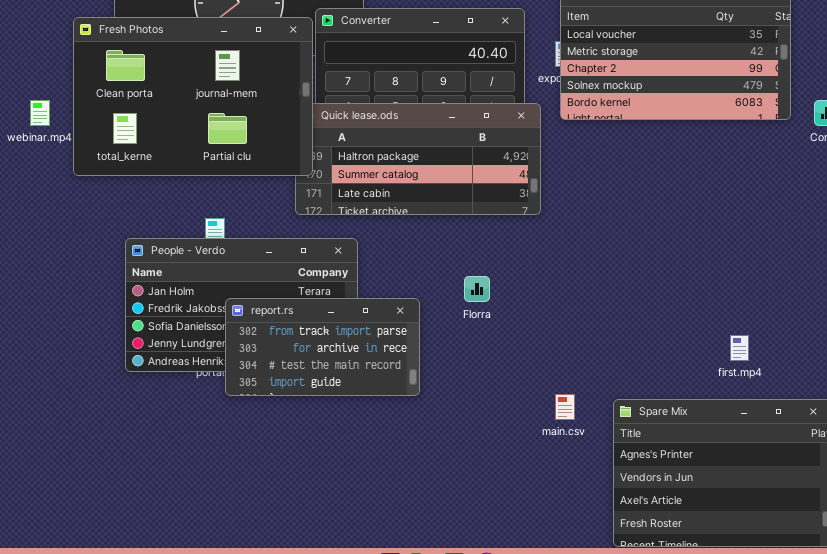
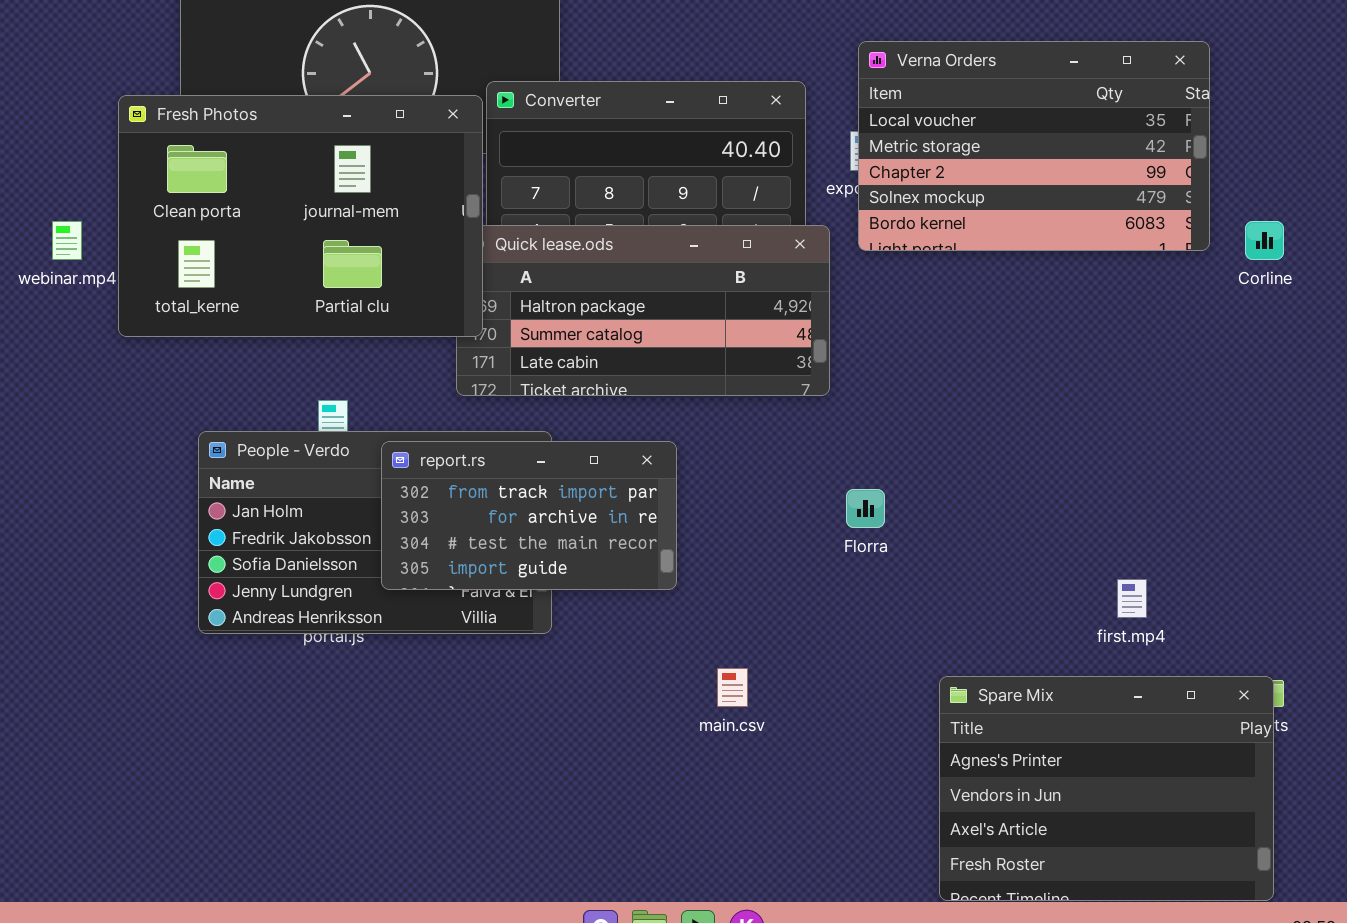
Florra: [464,276,490,302] -> [846,489,885,528], moved
report.rs: [225,298,420,396] -> [381,441,677,590], moved
main.csv: [555,394,575,420] -> [717,668,748,707], moved

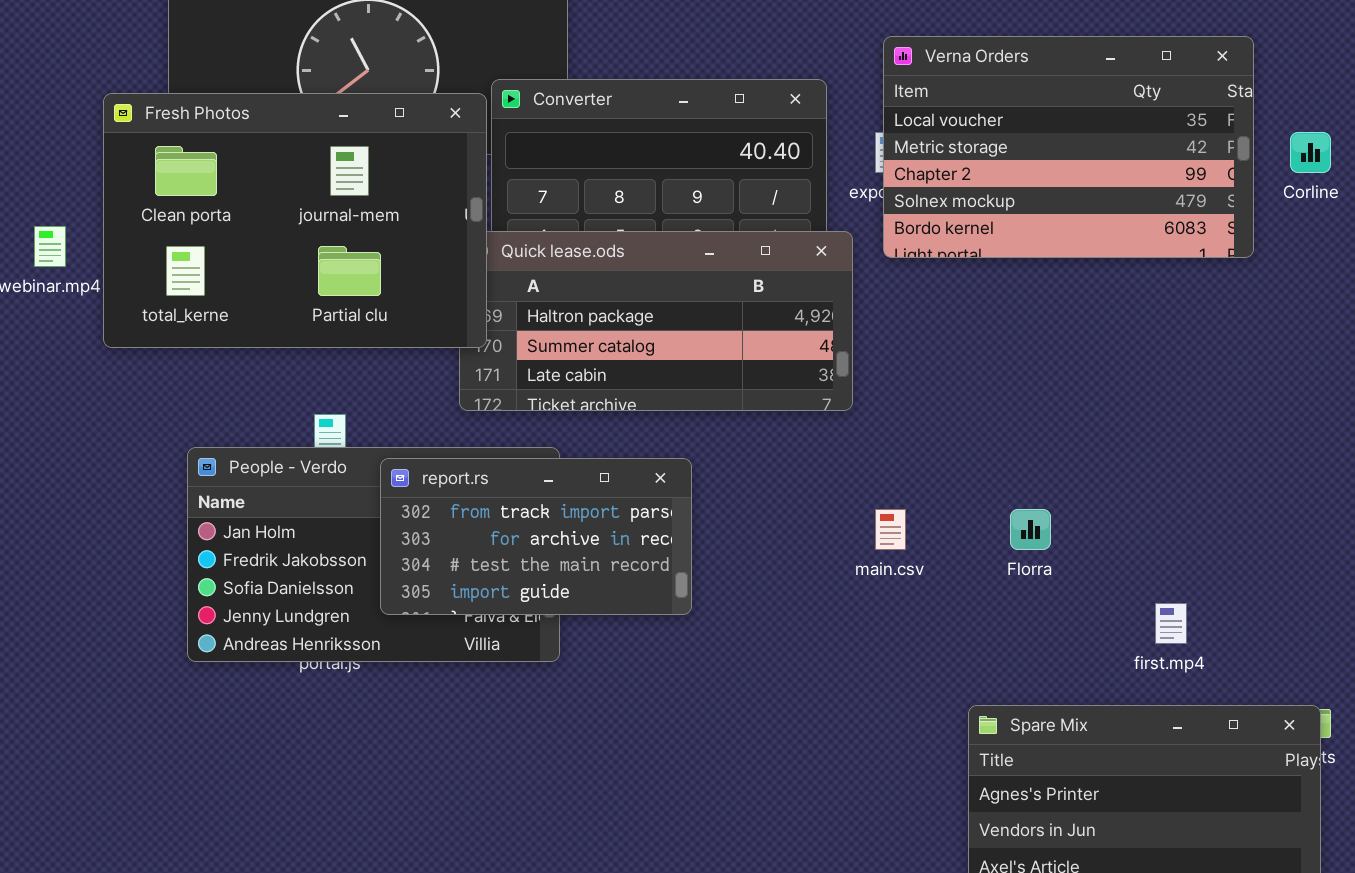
Corline: [1245,221,1284,260] -> [1290,132,1331,173], moved
Florra: [846,489,885,528] -> [1010,509,1051,550], moved
main.csv: [717,668,748,707] -> [875,509,906,550], moved

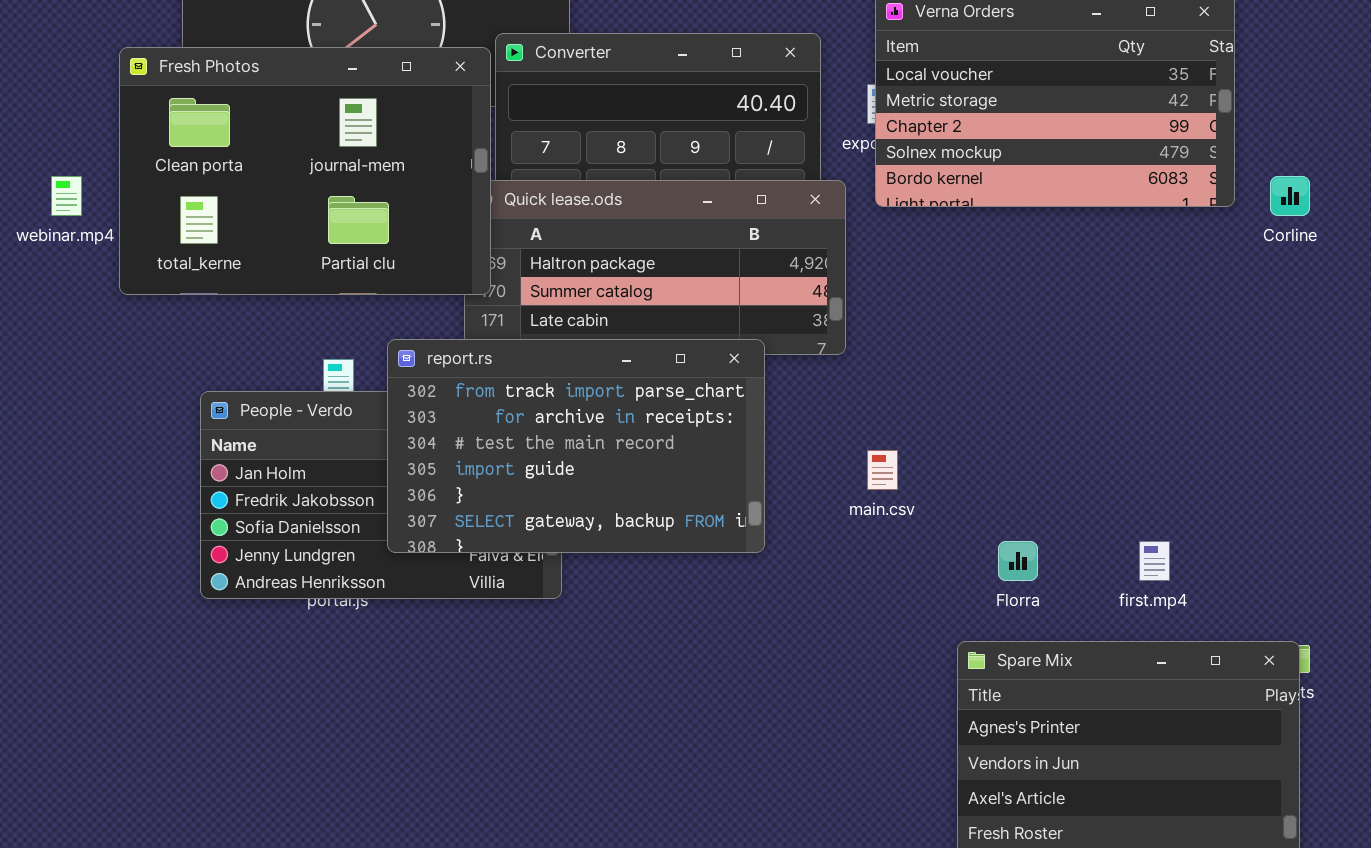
Corline: [1290,132,1331,173] -> [1270,176,1310,216], moved
report.rs: [380,458,692,615] -> [387,339,765,553], resized
Florra: [1010,509,1051,550] -> [998,541,1038,581], moved

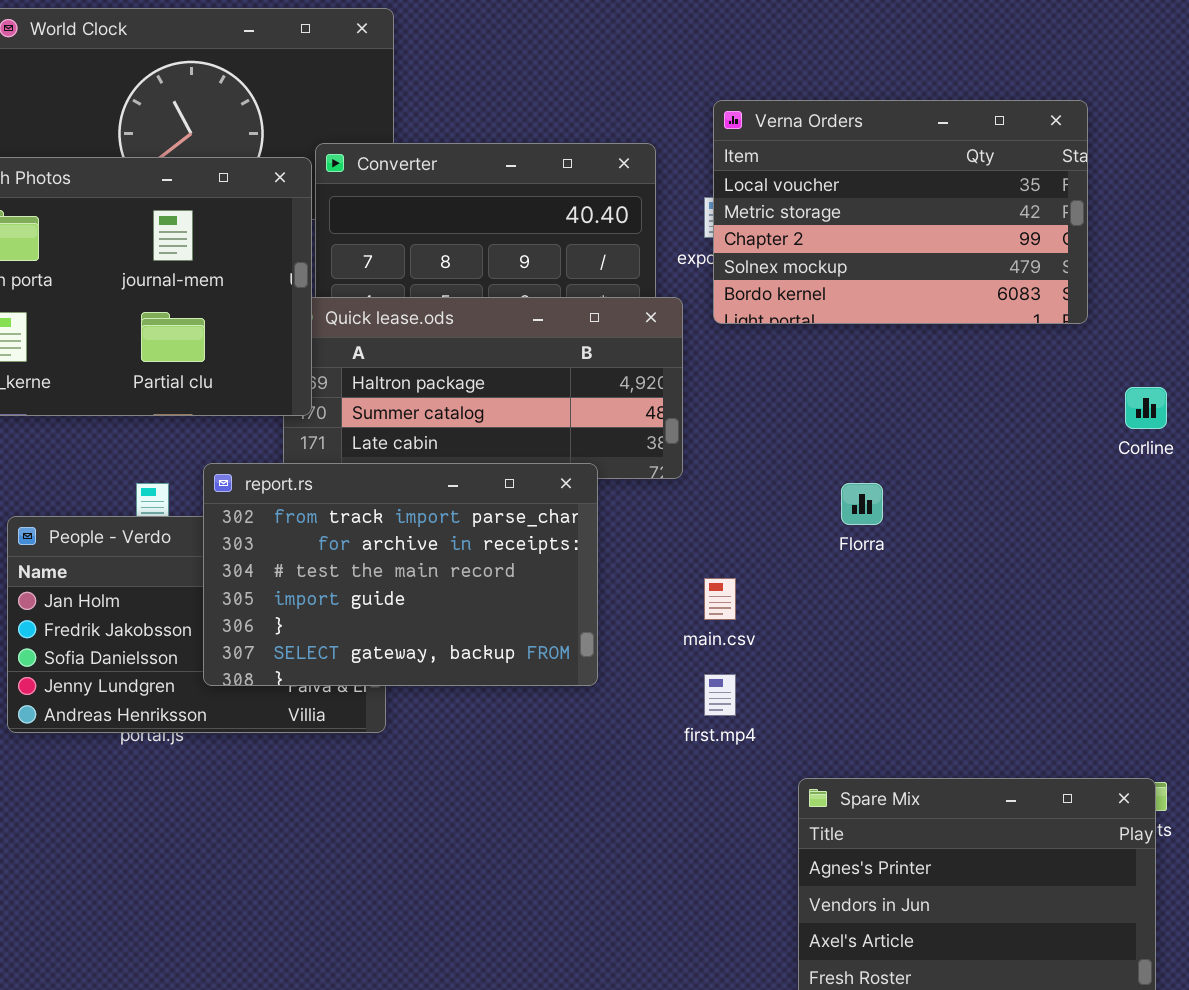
Corline: [1270,176,1310,216] -> [1125,387,1167,429], moved
Florra: [998,541,1038,581] -> [841,483,883,525], moved
first.mp4: [1139,541,1170,581] -> [704,674,736,716], moved

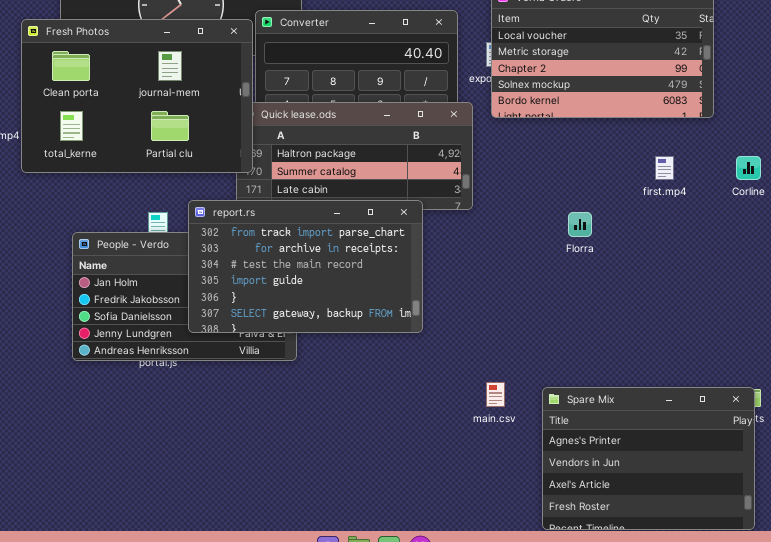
main.csv: [704,578,736,620] -> [486,382,505,407], moved
first.mp4: [704,674,736,716] -> [655,156,674,180], moved

